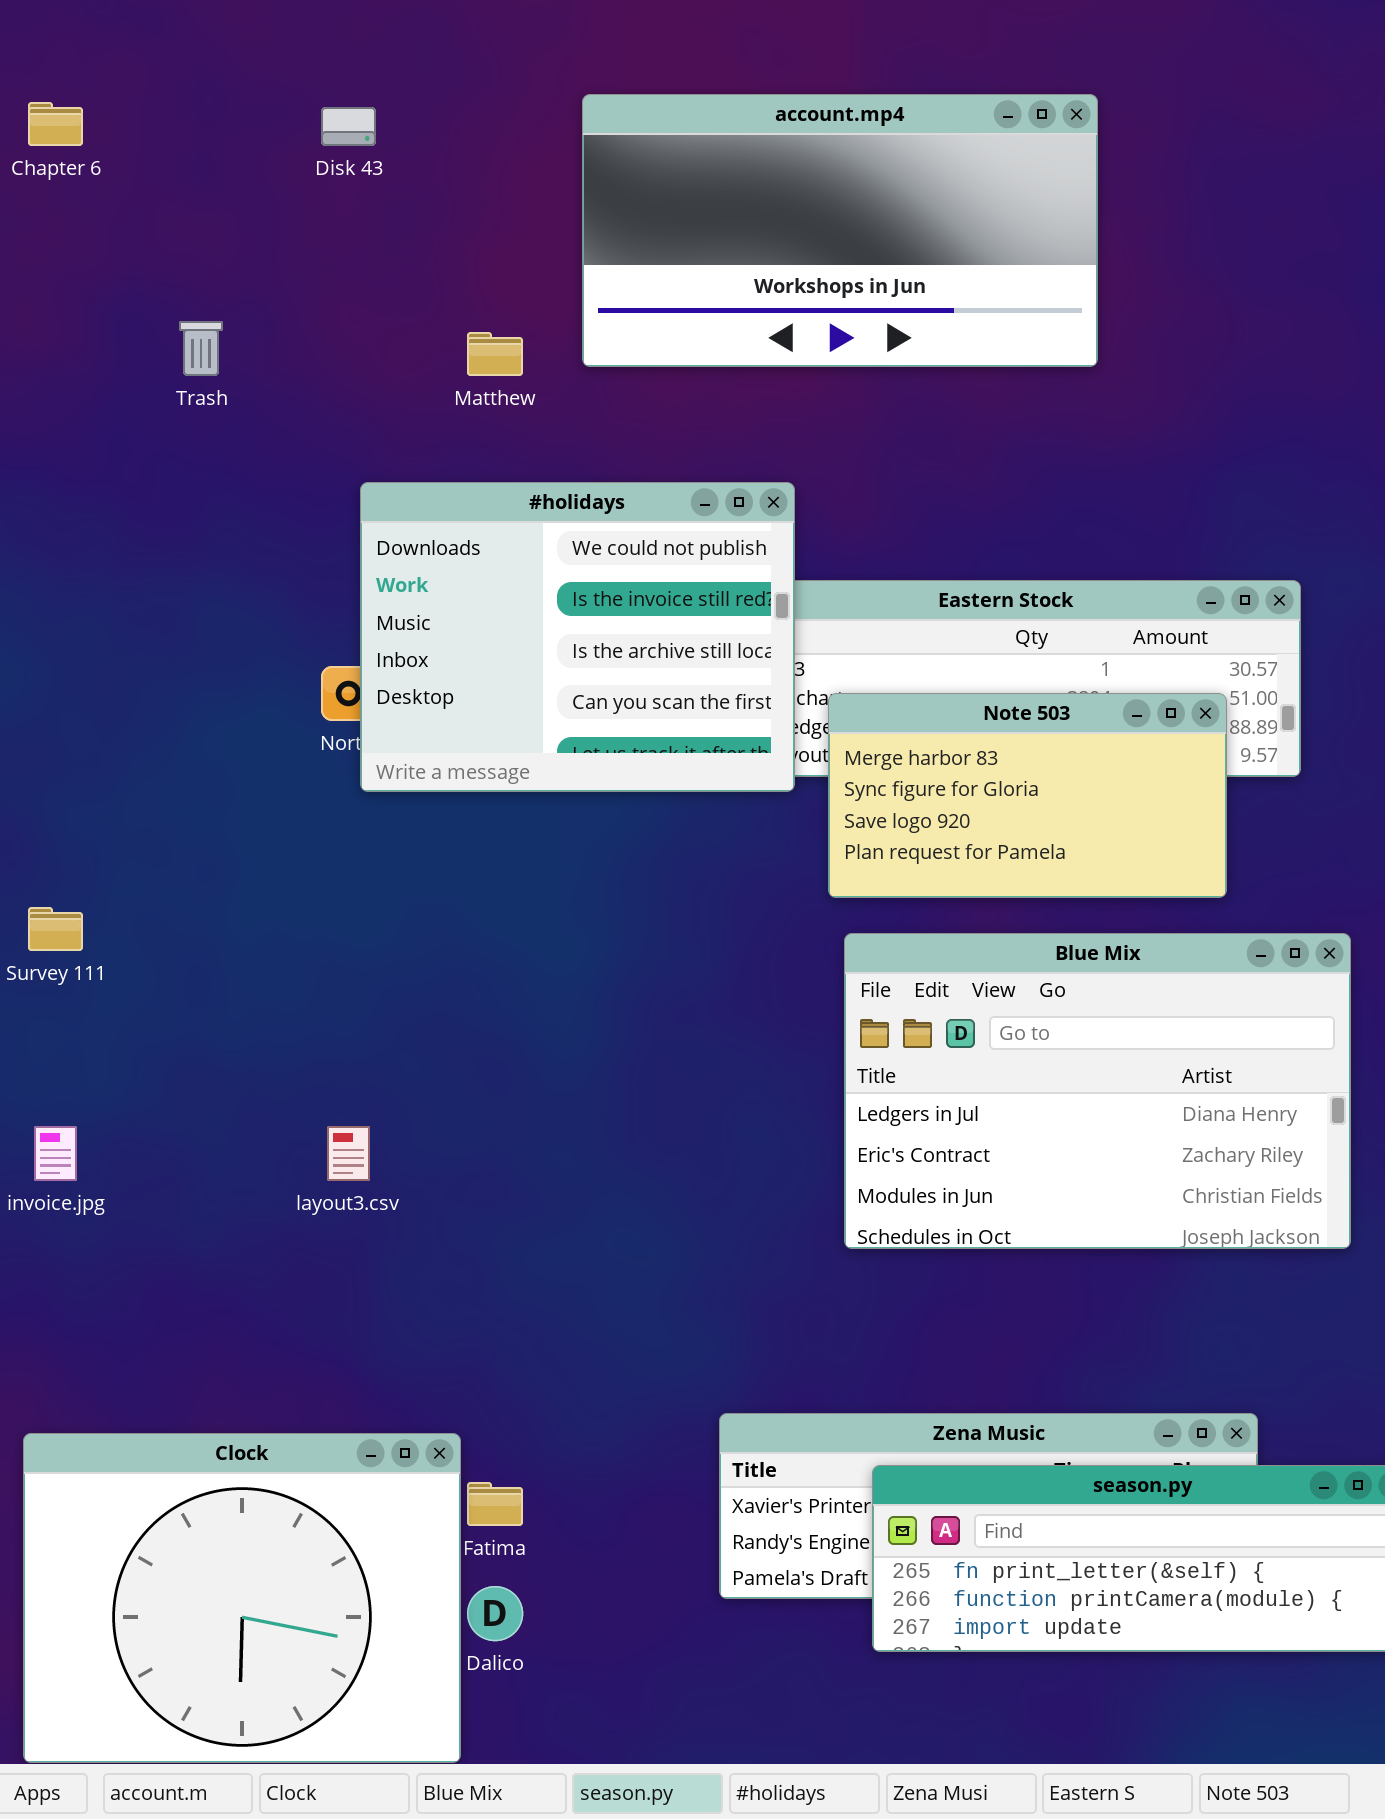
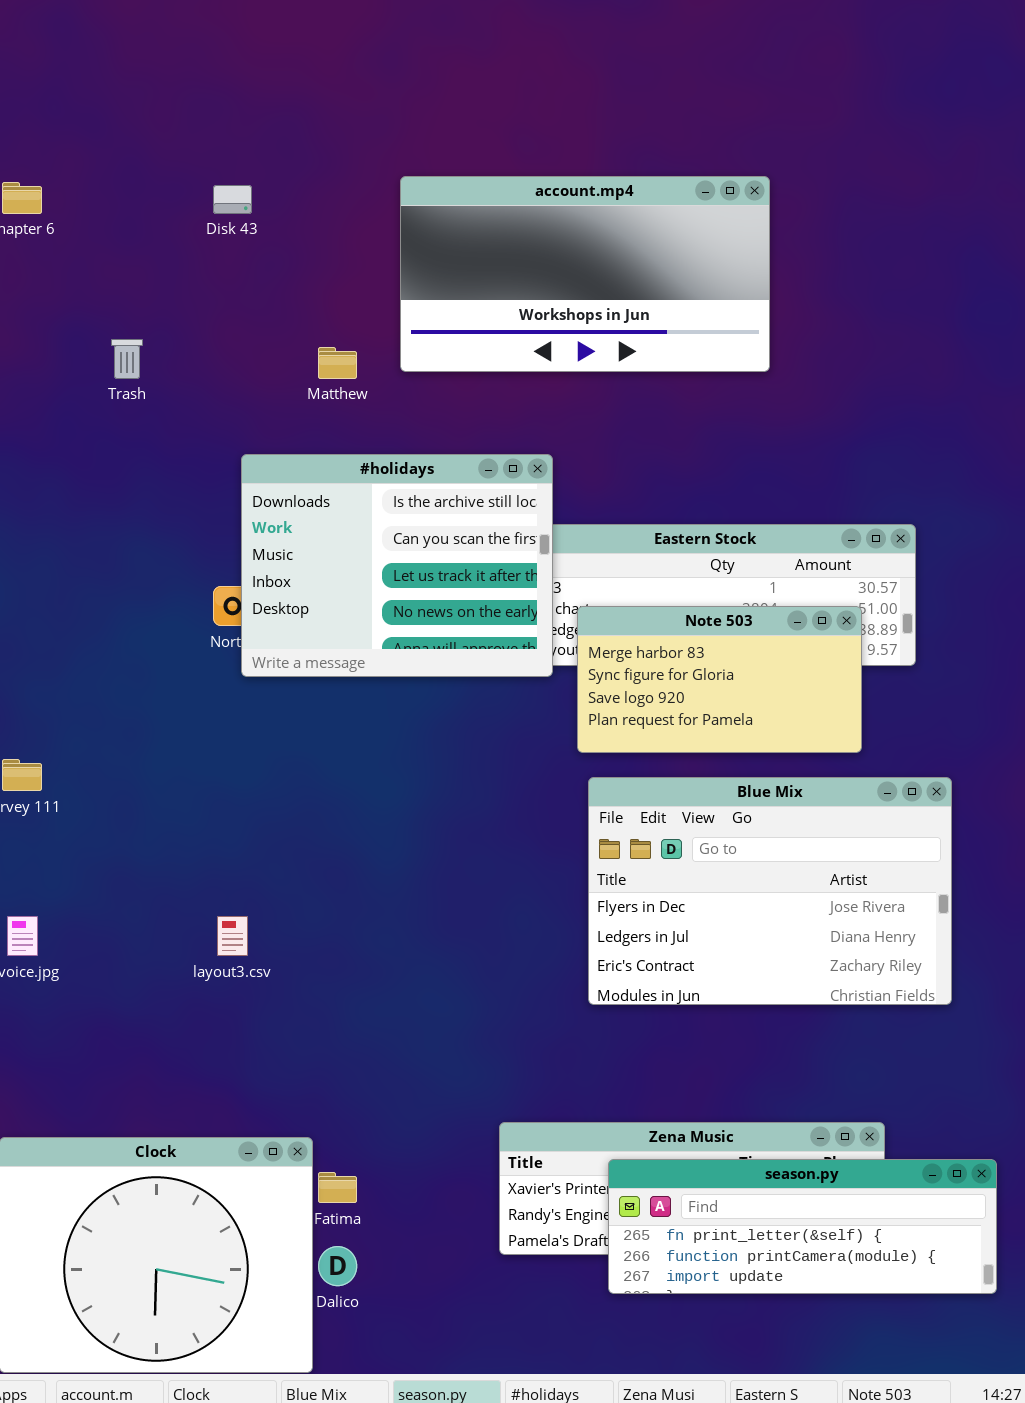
#holidays: [360,482,795,792] -> [241,454,553,677], scrolled down 2 rows
Blue Mix: [844,933,1351,1249] -> [588,777,952,1005], scrolled up 1 row

